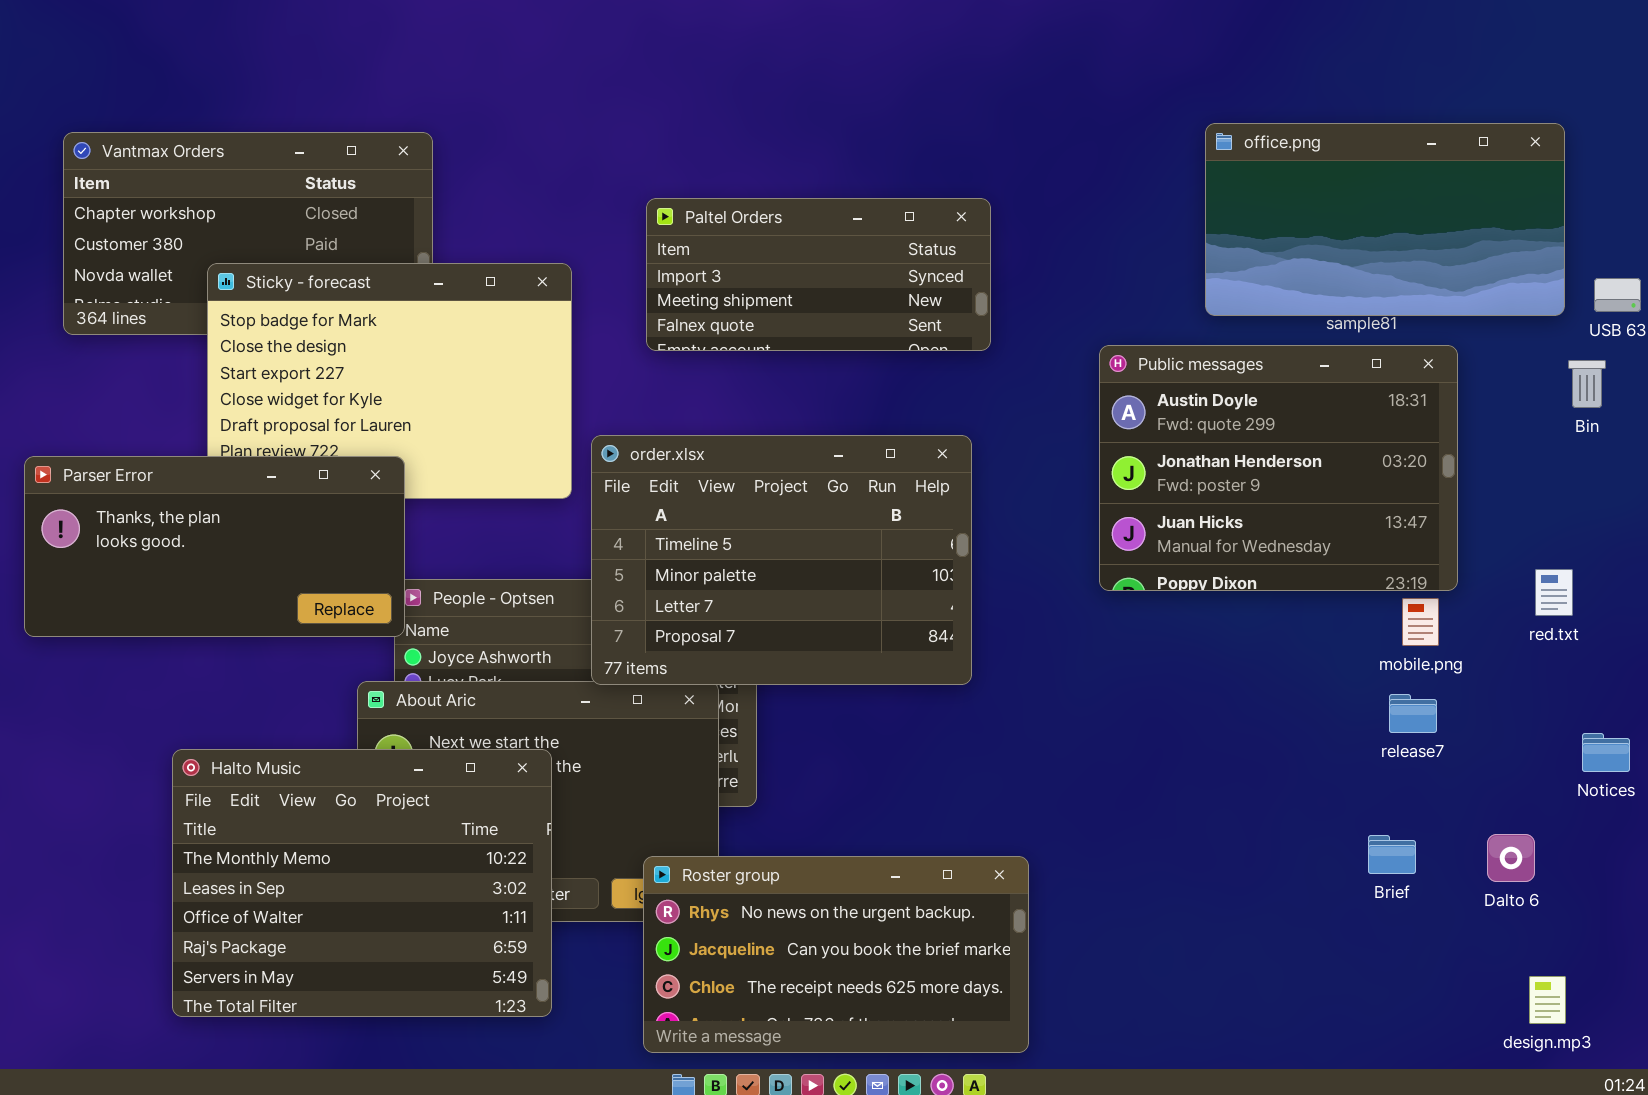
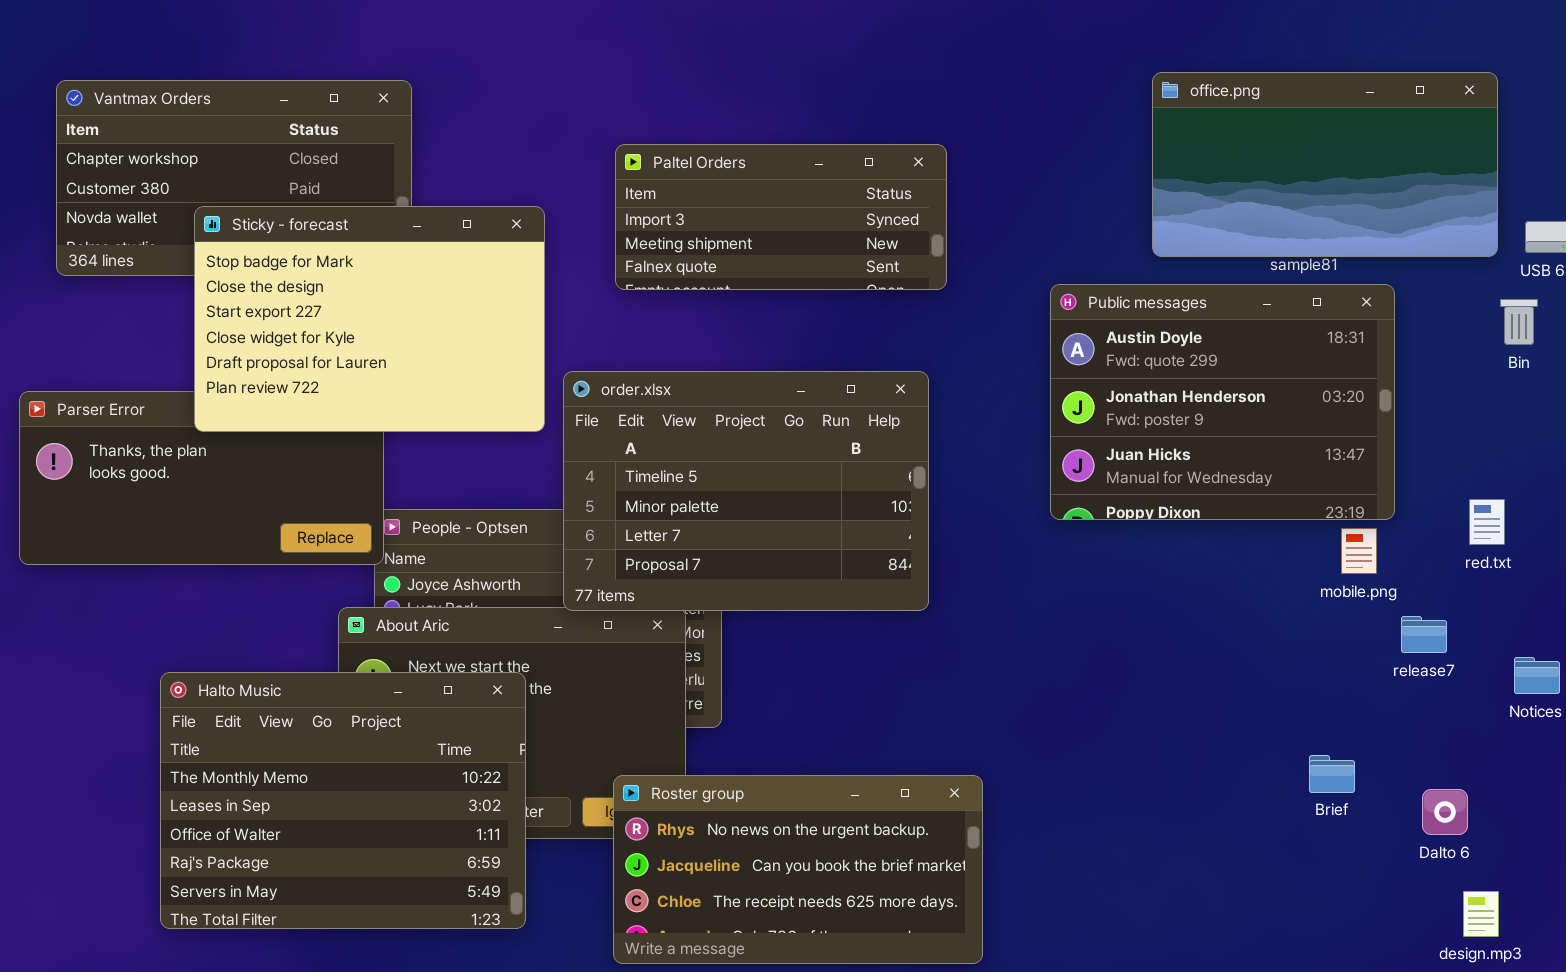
Sticky - forecast: [207,263,572,499] -> [194,206,545,432], raised
release7: [1389,694,1437,733] -> [1401,616,1447,653], moved
Dalto 6: [1487,834,1535,882] -> [1422,789,1468,835], moved

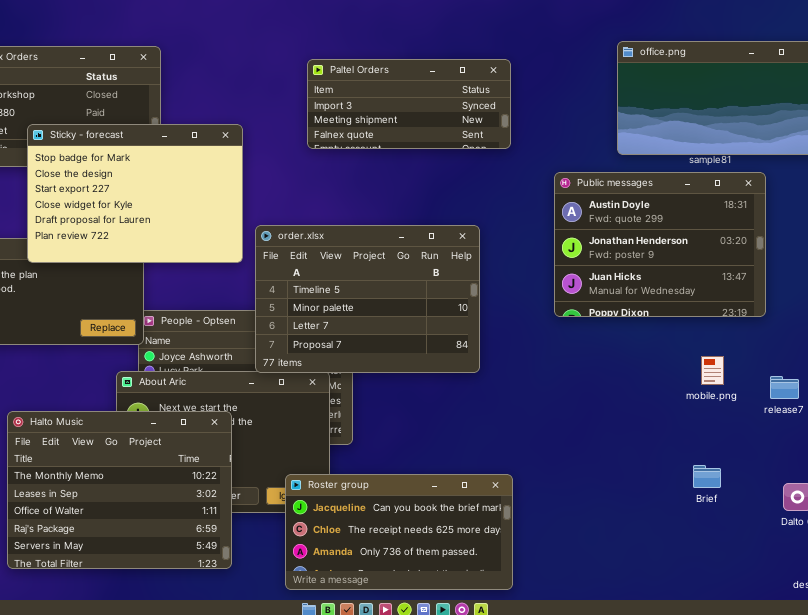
Paltel Orders: [615,144,947,290] -> [307,59,511,149], moved
mobile.png: [1341,528,1377,574] -> [701,356,724,385], moved
Brief: [1309,755,1355,793] -> [693,465,721,488], moved
Roster group: [613,775,983,964] -> [285,474,513,590], scrolled down 1 row

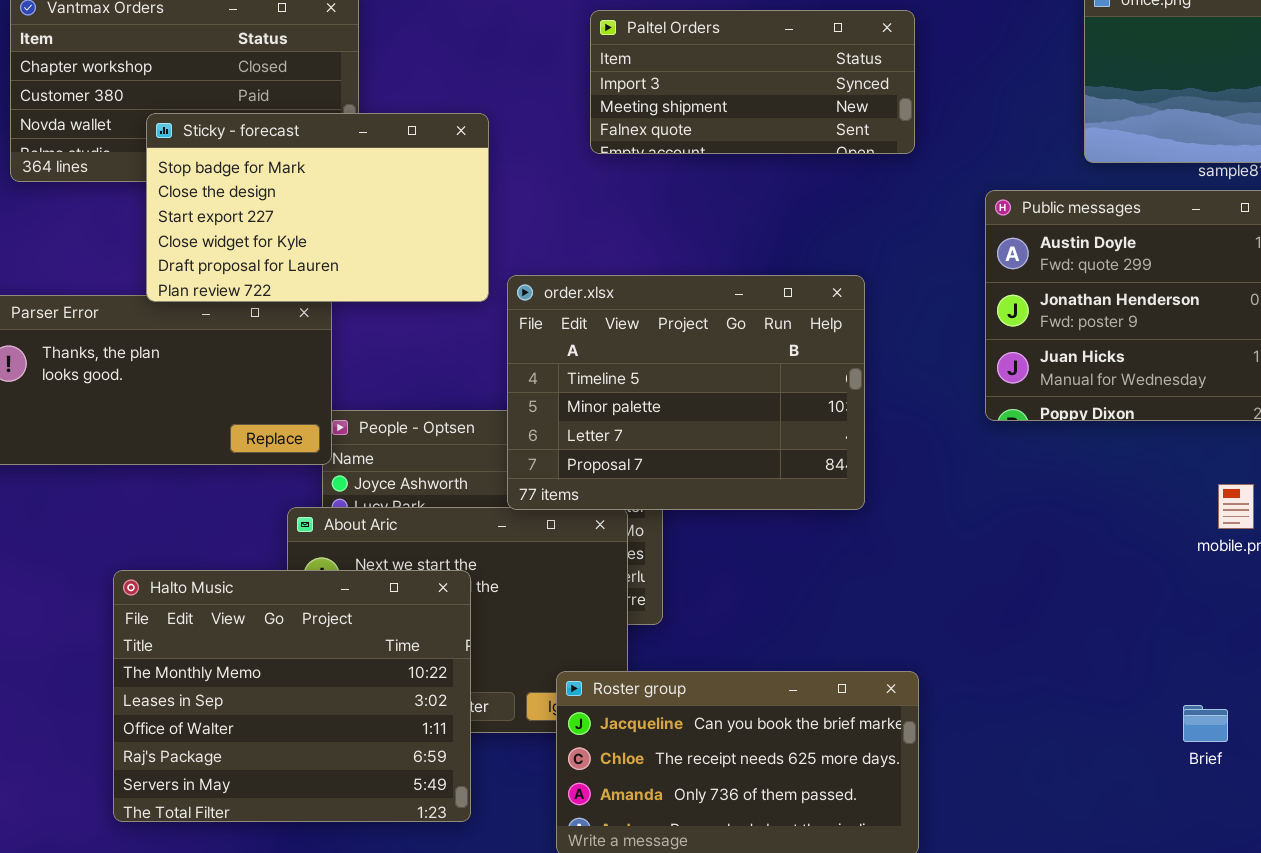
Sticky - forecast: [27,124,243,263] -> [146,113,489,302], resized
Brief: [693,465,721,488] -> [1183,705,1228,742], moved

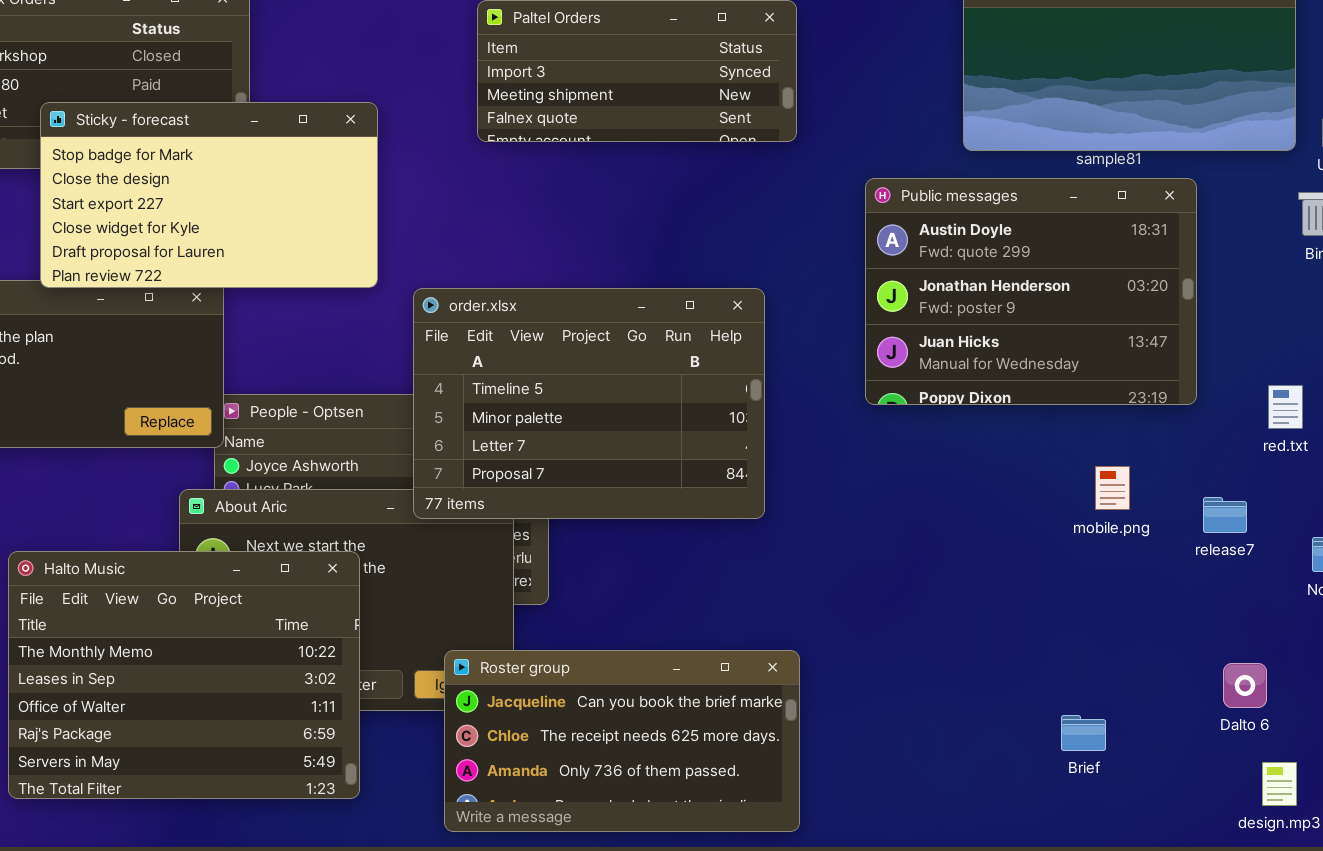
order.xlsx: [507,275,865,510] -> [413,288,765,519], moved
Brief: [1183,705,1228,742] -> [1061,715,1106,751], moved

